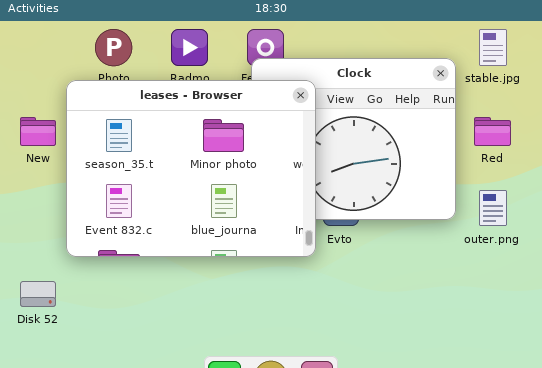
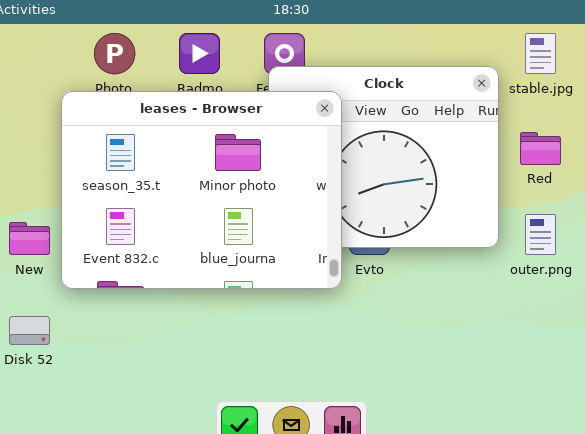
New: [20,117,56,146] -> [9,222,50,255], moved

